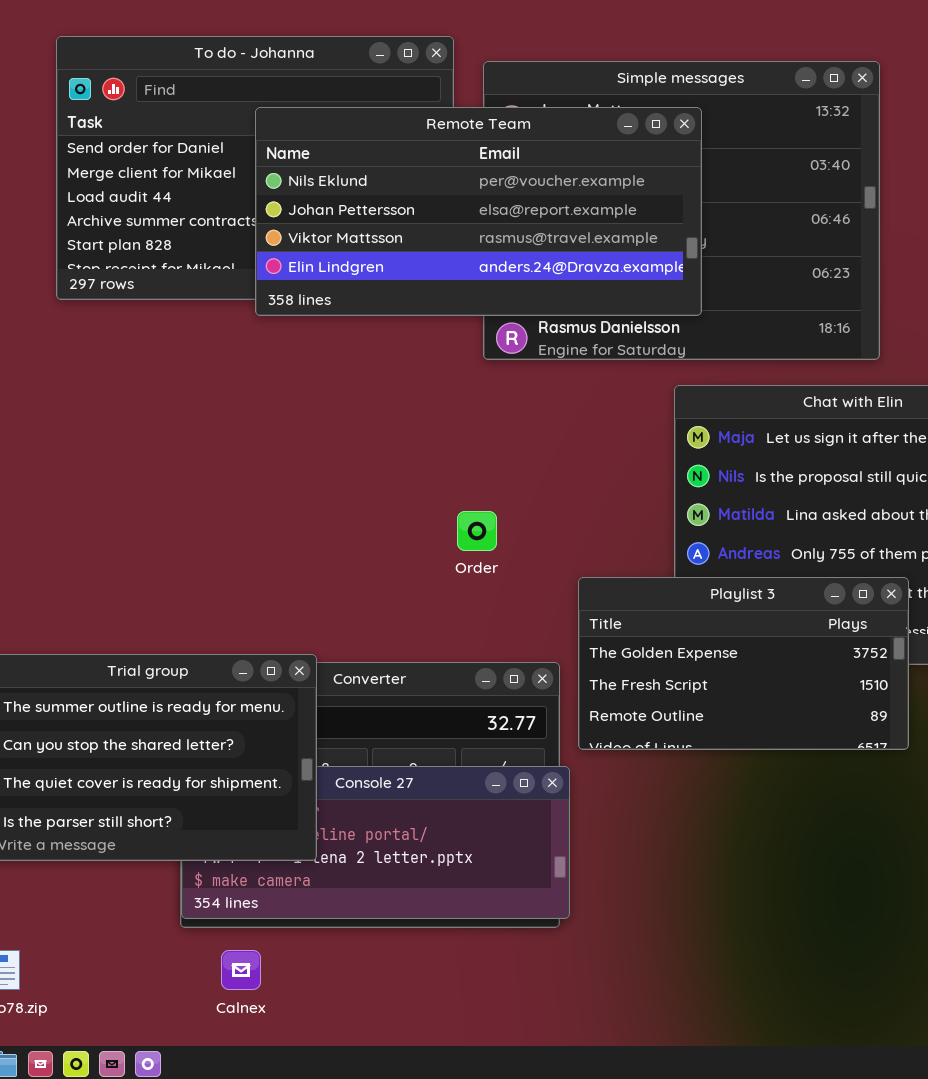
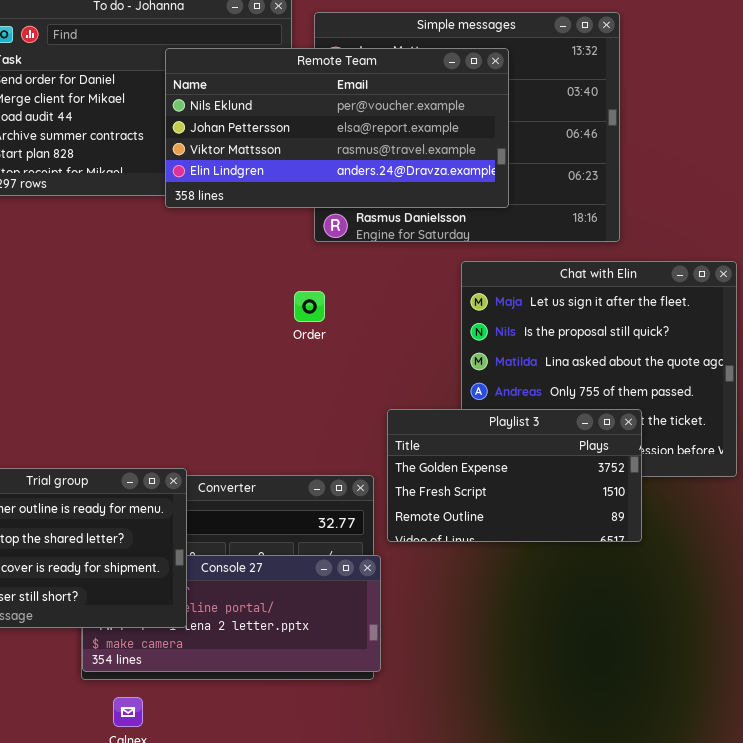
Remote Team: [255,107,702,316] -> [165,48,509,208], moved
Order: [457,511,497,551] -> [294,291,325,322], moved

